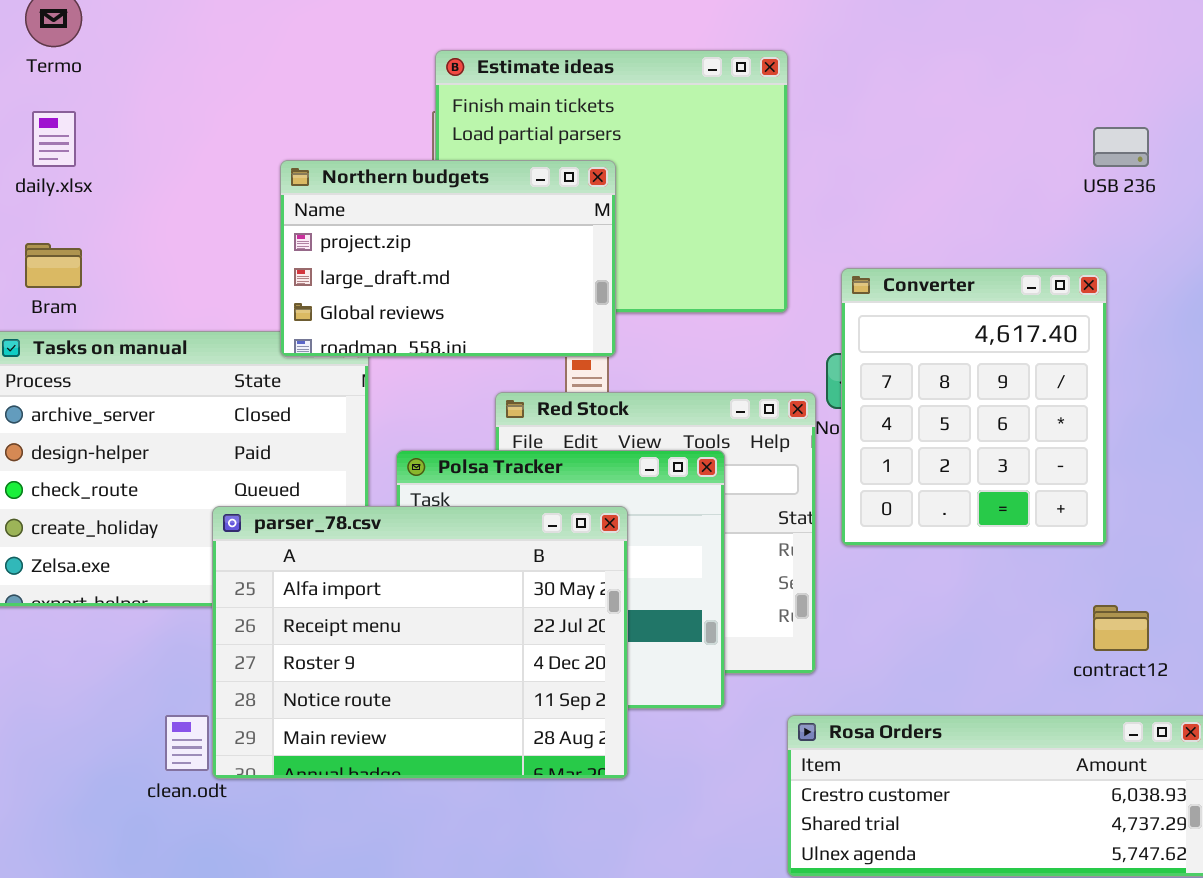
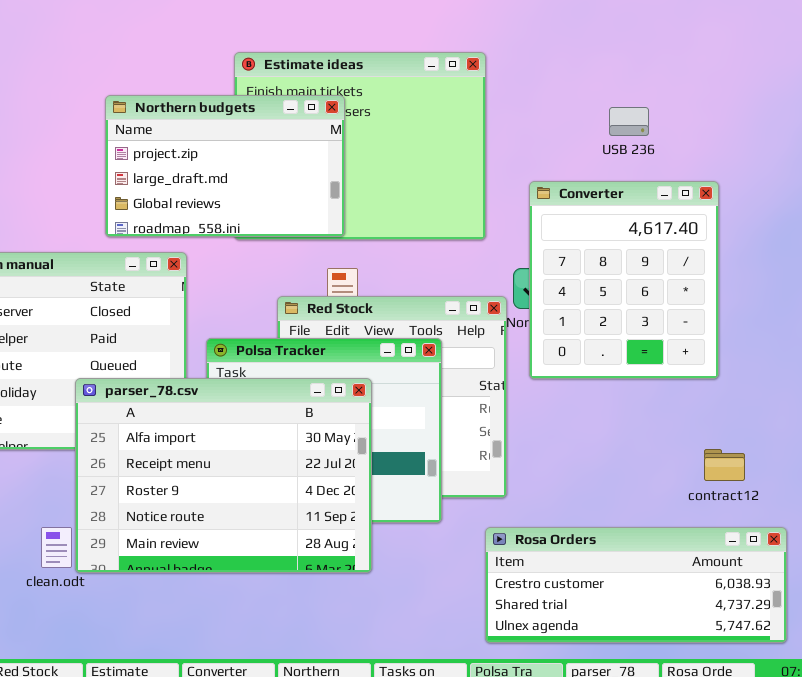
USB 236: [1093,127,1149,167] -> [609,107,649,136], moved
Northern budgets: [280,160,616,357] -> [105,95,345,237], moved
Converter: [841,268,1107,546] -> [529,181,719,379], moved

